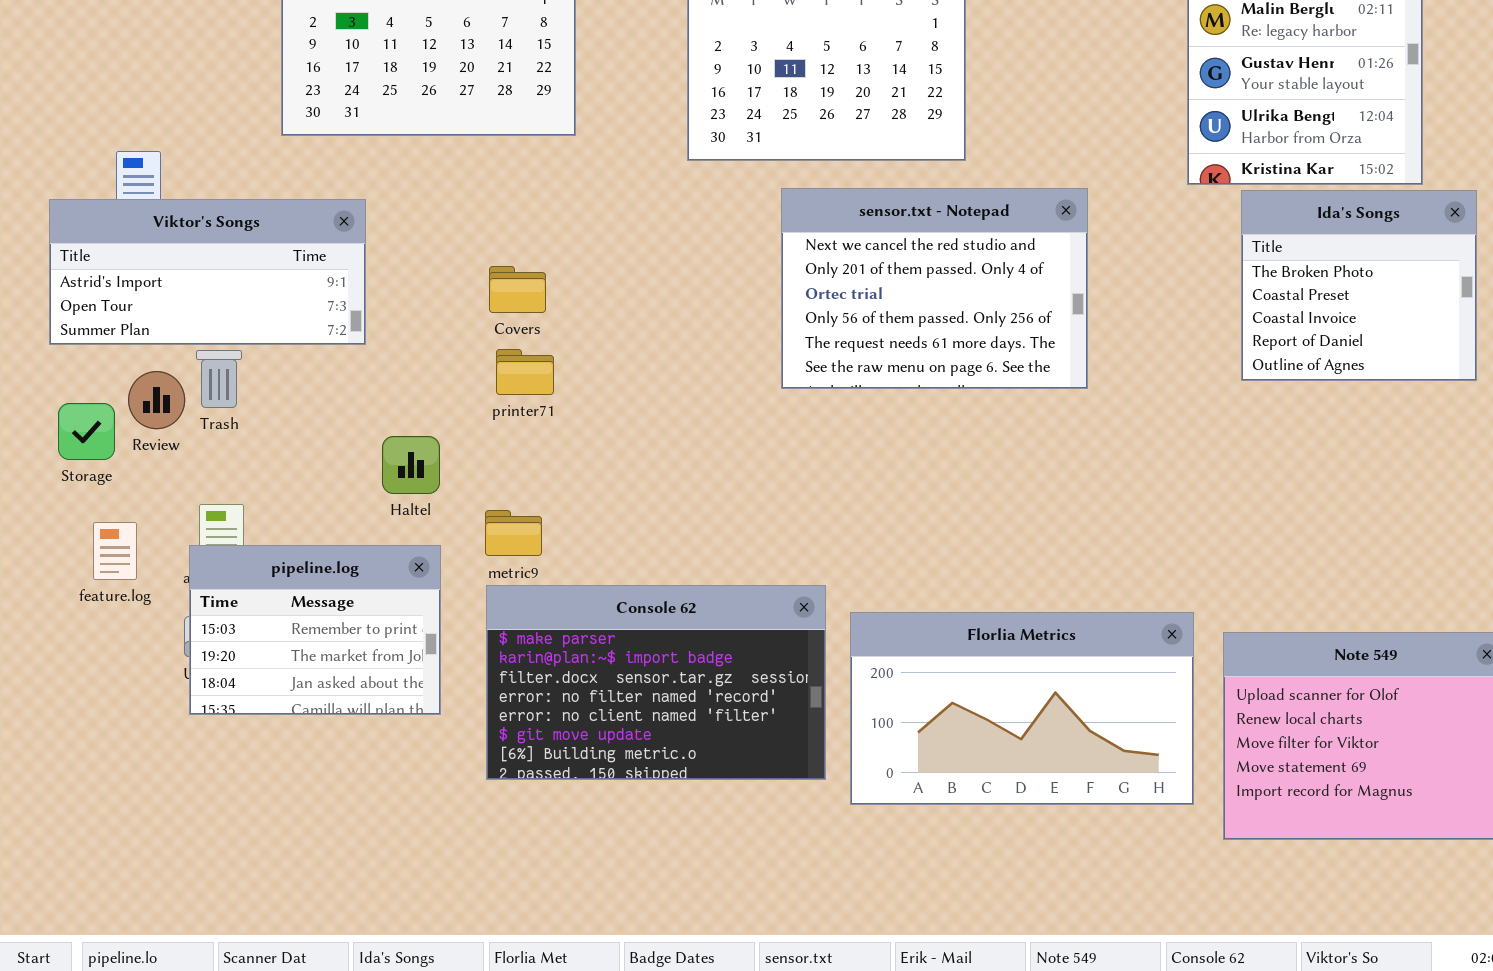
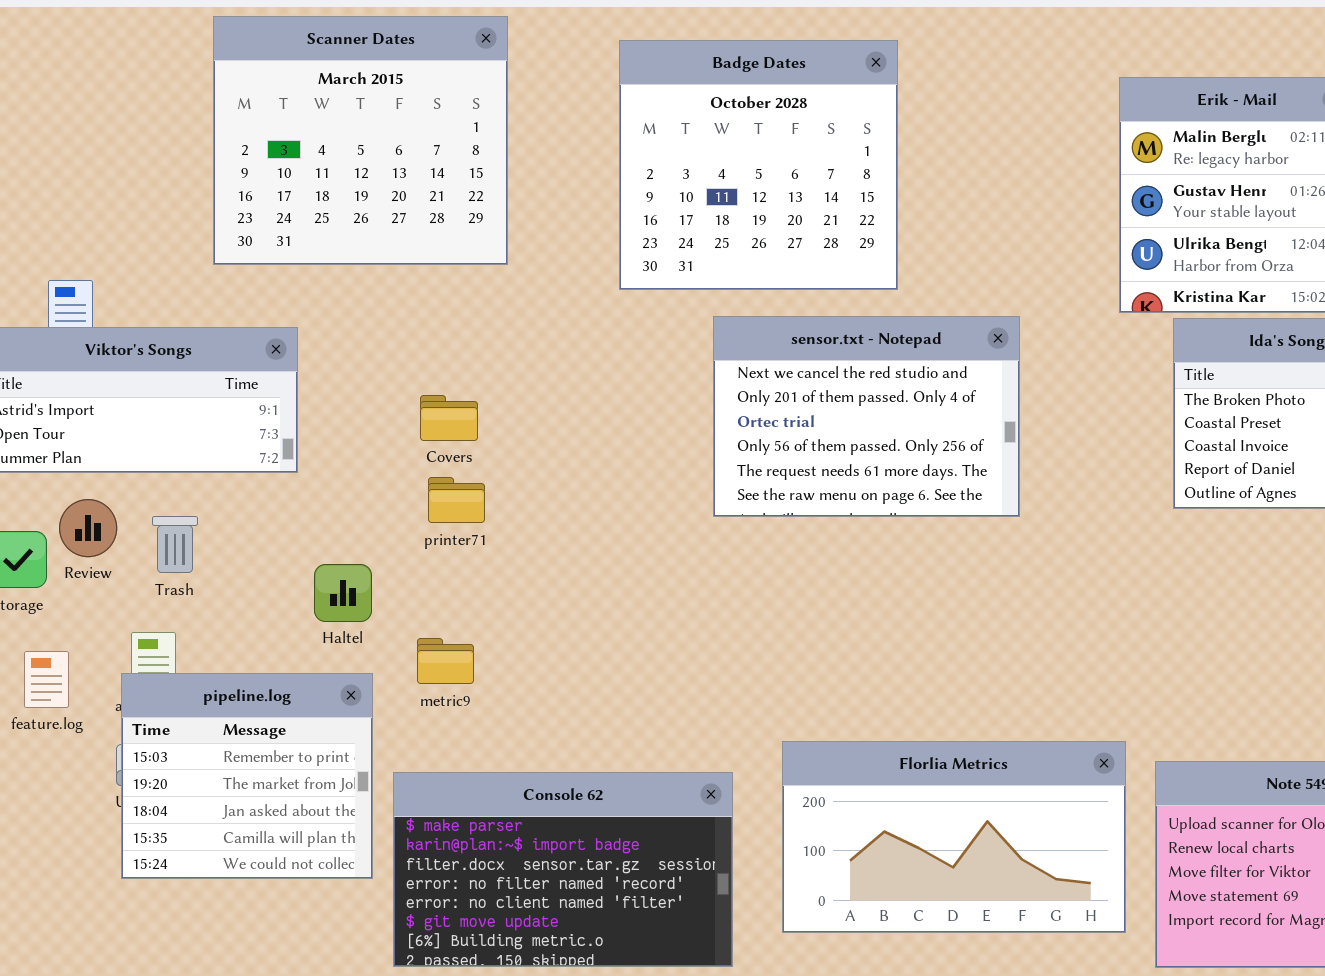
Trash: [196,350,242,408] -> [152,516,198,573], moved
pipeline.log: [189,545,441,715] -> [121,673,373,879], resized
Console 62: [486,585,826,780] -> [393,772,733,967], moved

